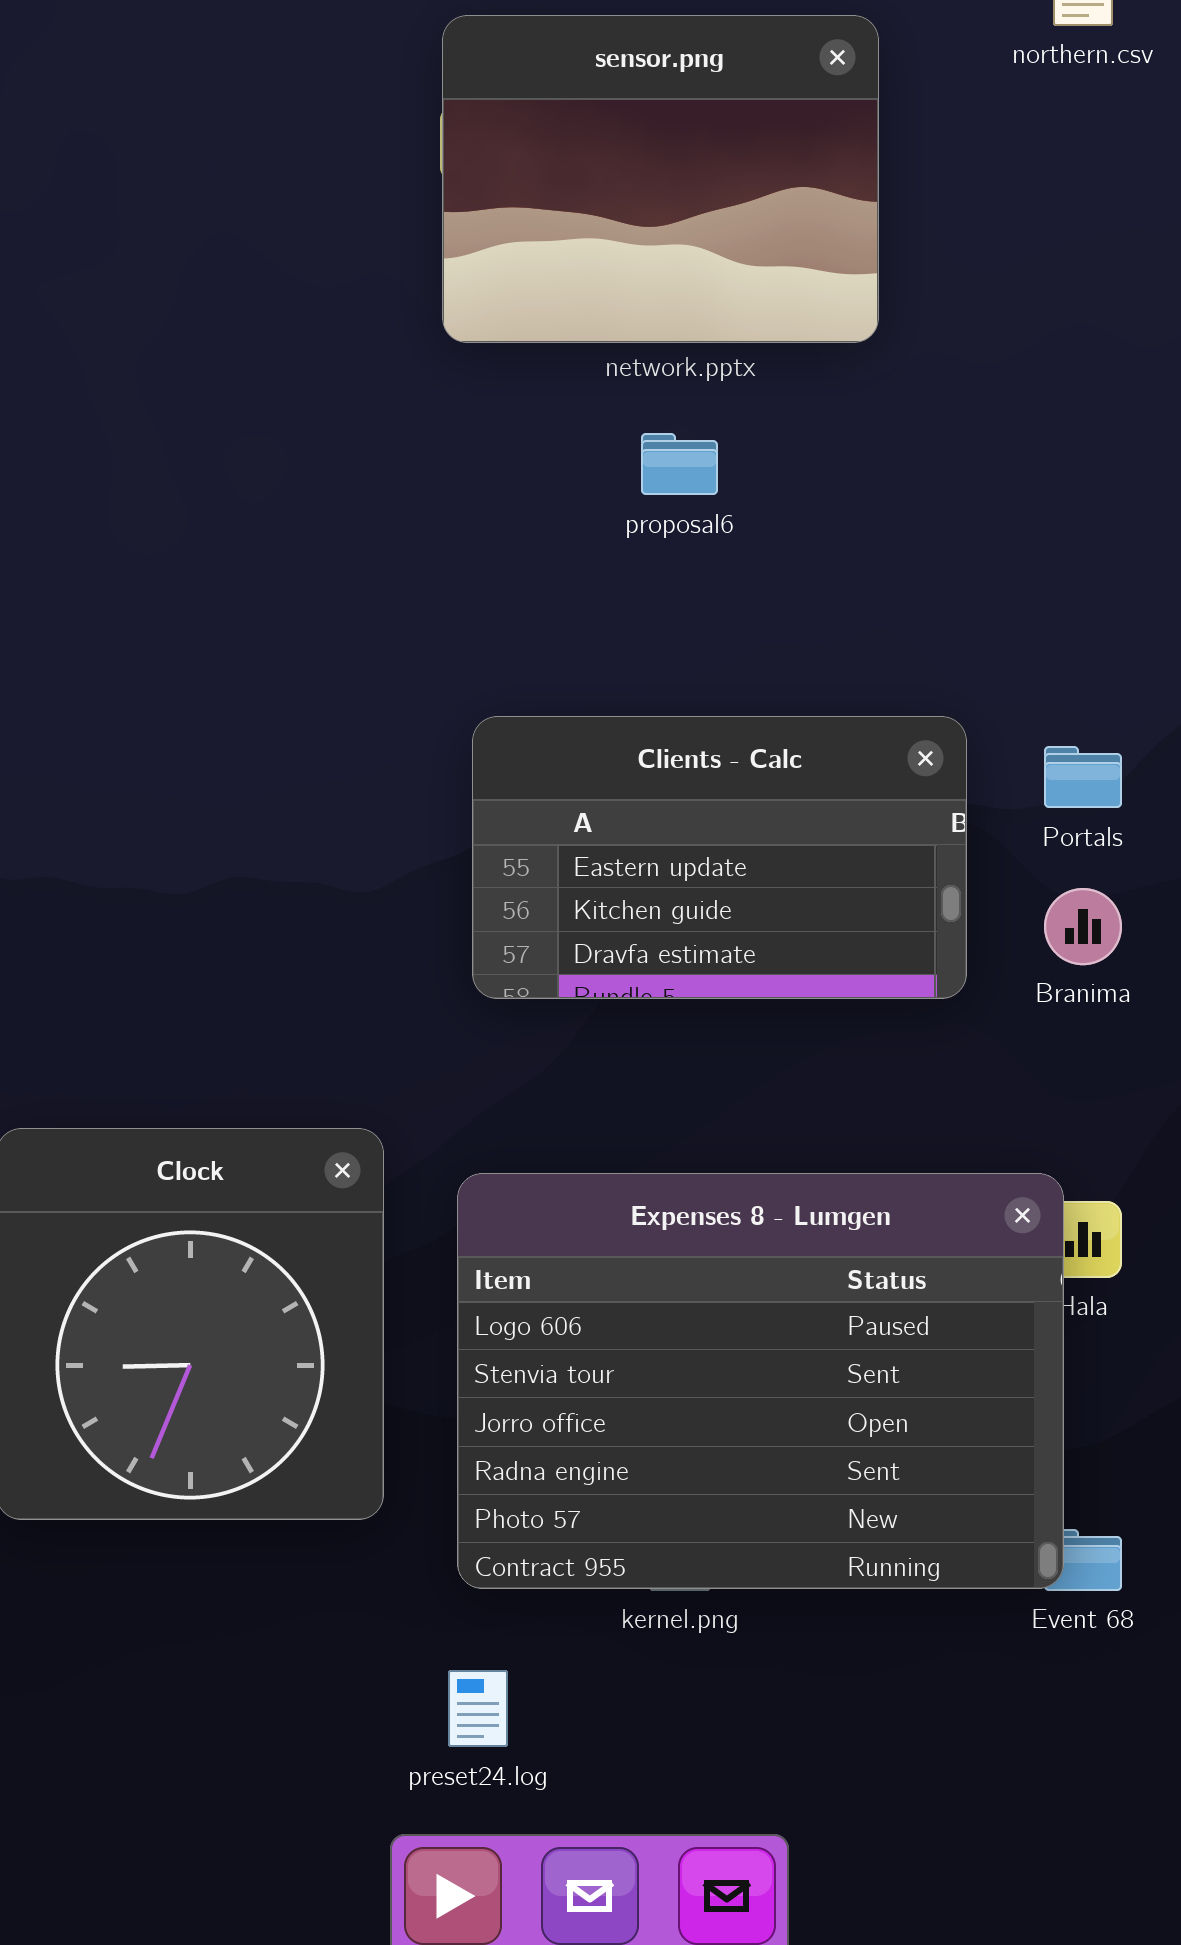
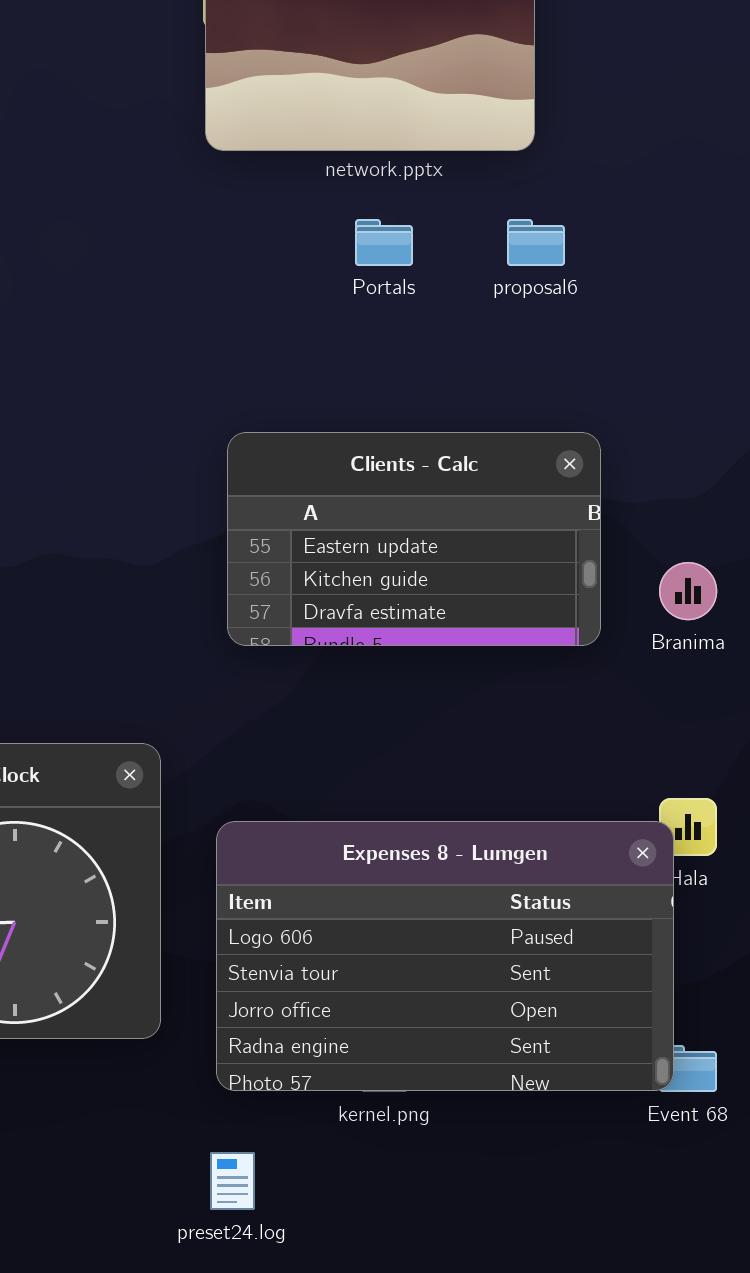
proposal6: [641,433,718,495] -> [507,219,565,266], moved
Portals: [1044,746,1122,808] -> [355,219,413,266], moved
Expenses 8 - Lumgen: [457,1173,1064,1589] -> [216,821,674,1091], resized

